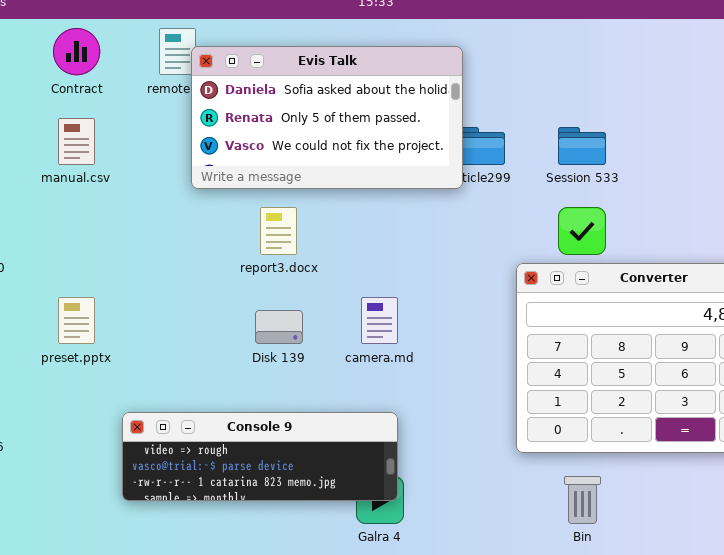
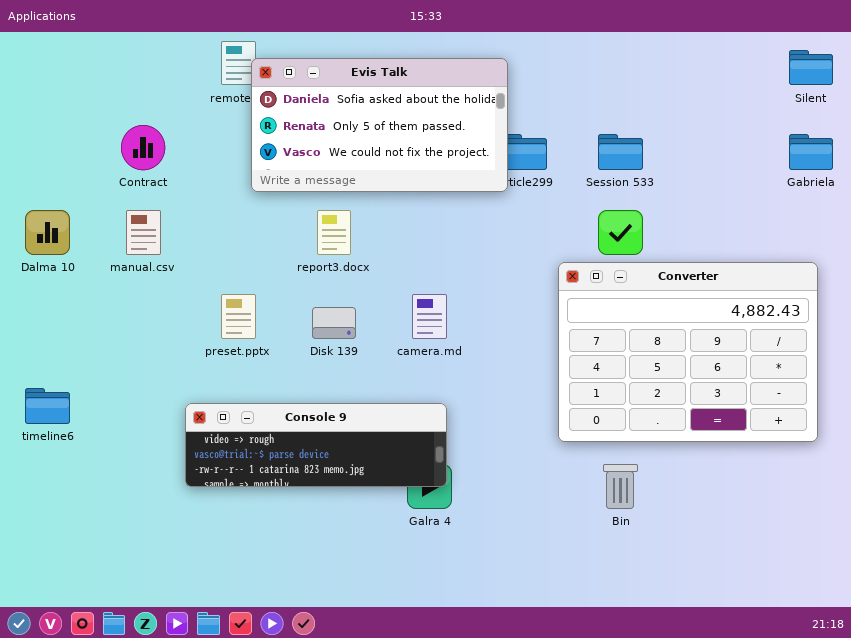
Contract: [53,28,100,75] -> [121,125,165,170], moved
manual.csv: [58,118,95,165] -> [126,210,161,255], moved
preset.pptx: [58,297,95,344] -> [221,294,256,339], moved

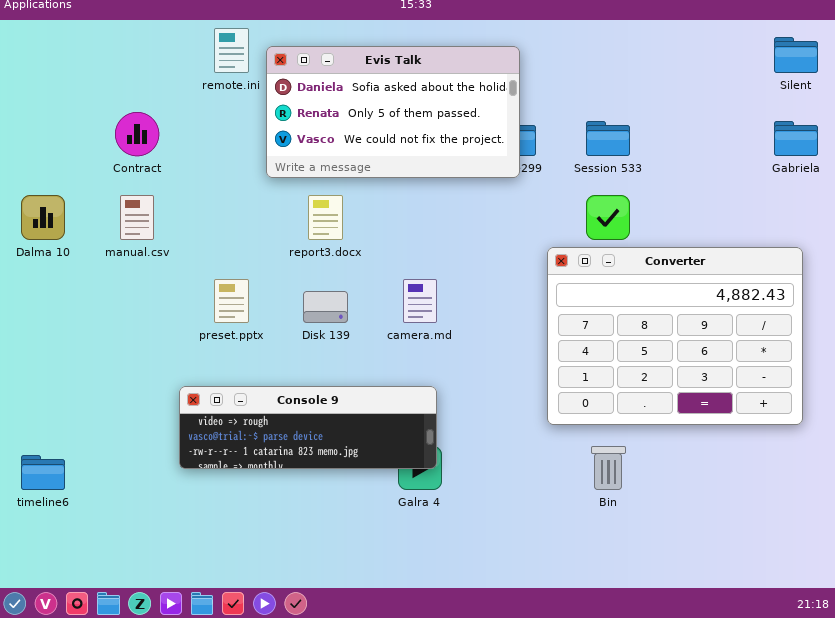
Evis Talk: [251,58,508,192] -> [266,46,520,178], moved
timeline6: [25,388,70,424] -> [21,455,65,490], moved

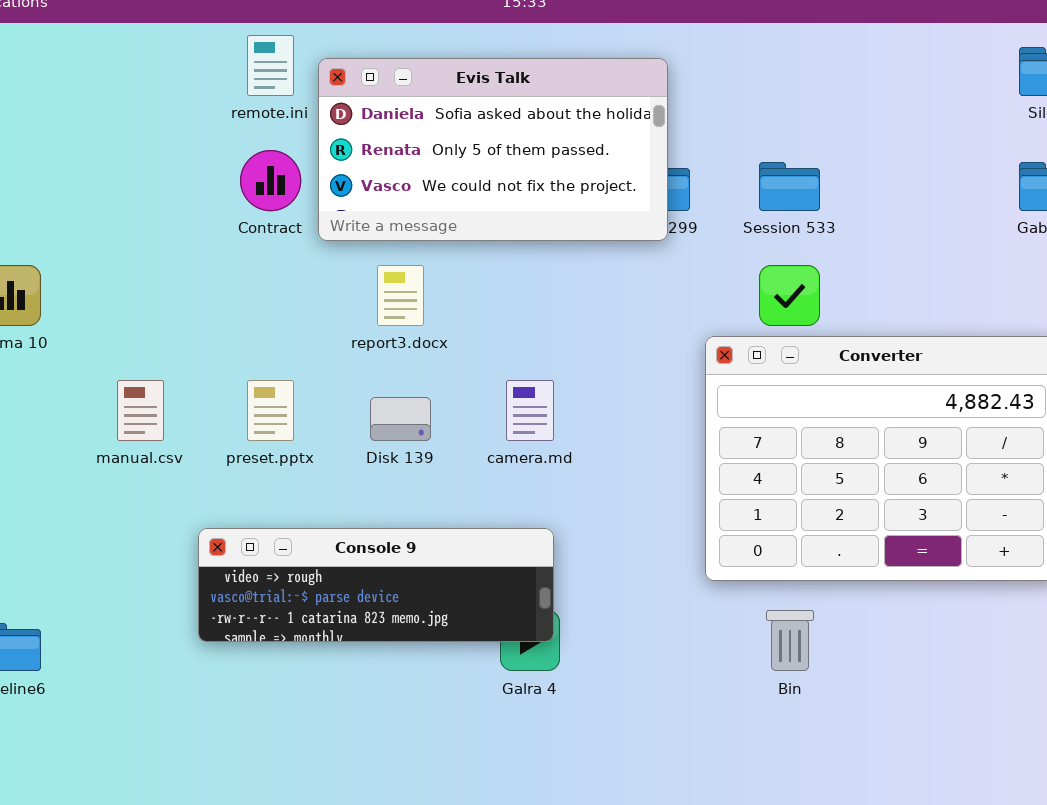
Contract: [115,112,159,156] -> [240,150,301,211], moved
manual.csv: [120,195,154,240] -> [117,380,164,441], moved

